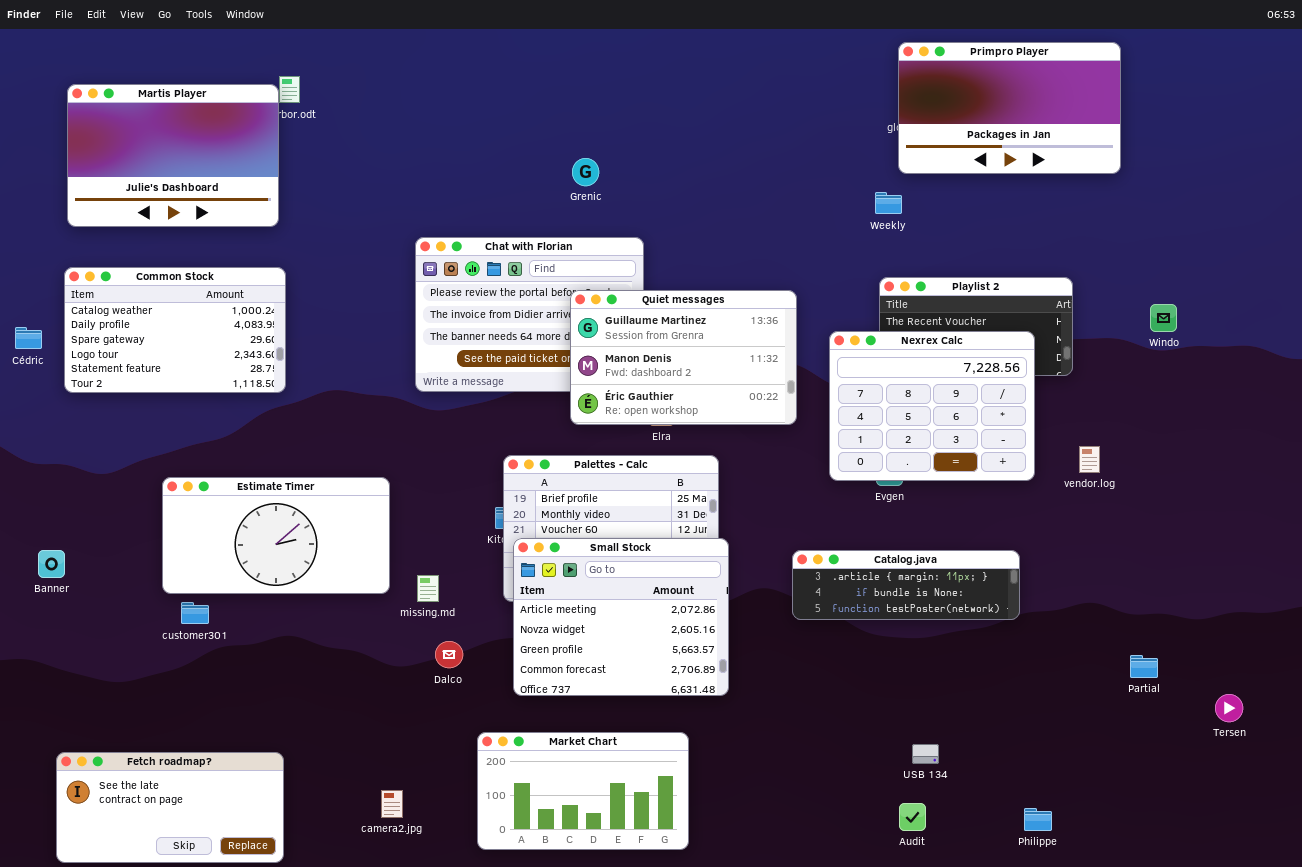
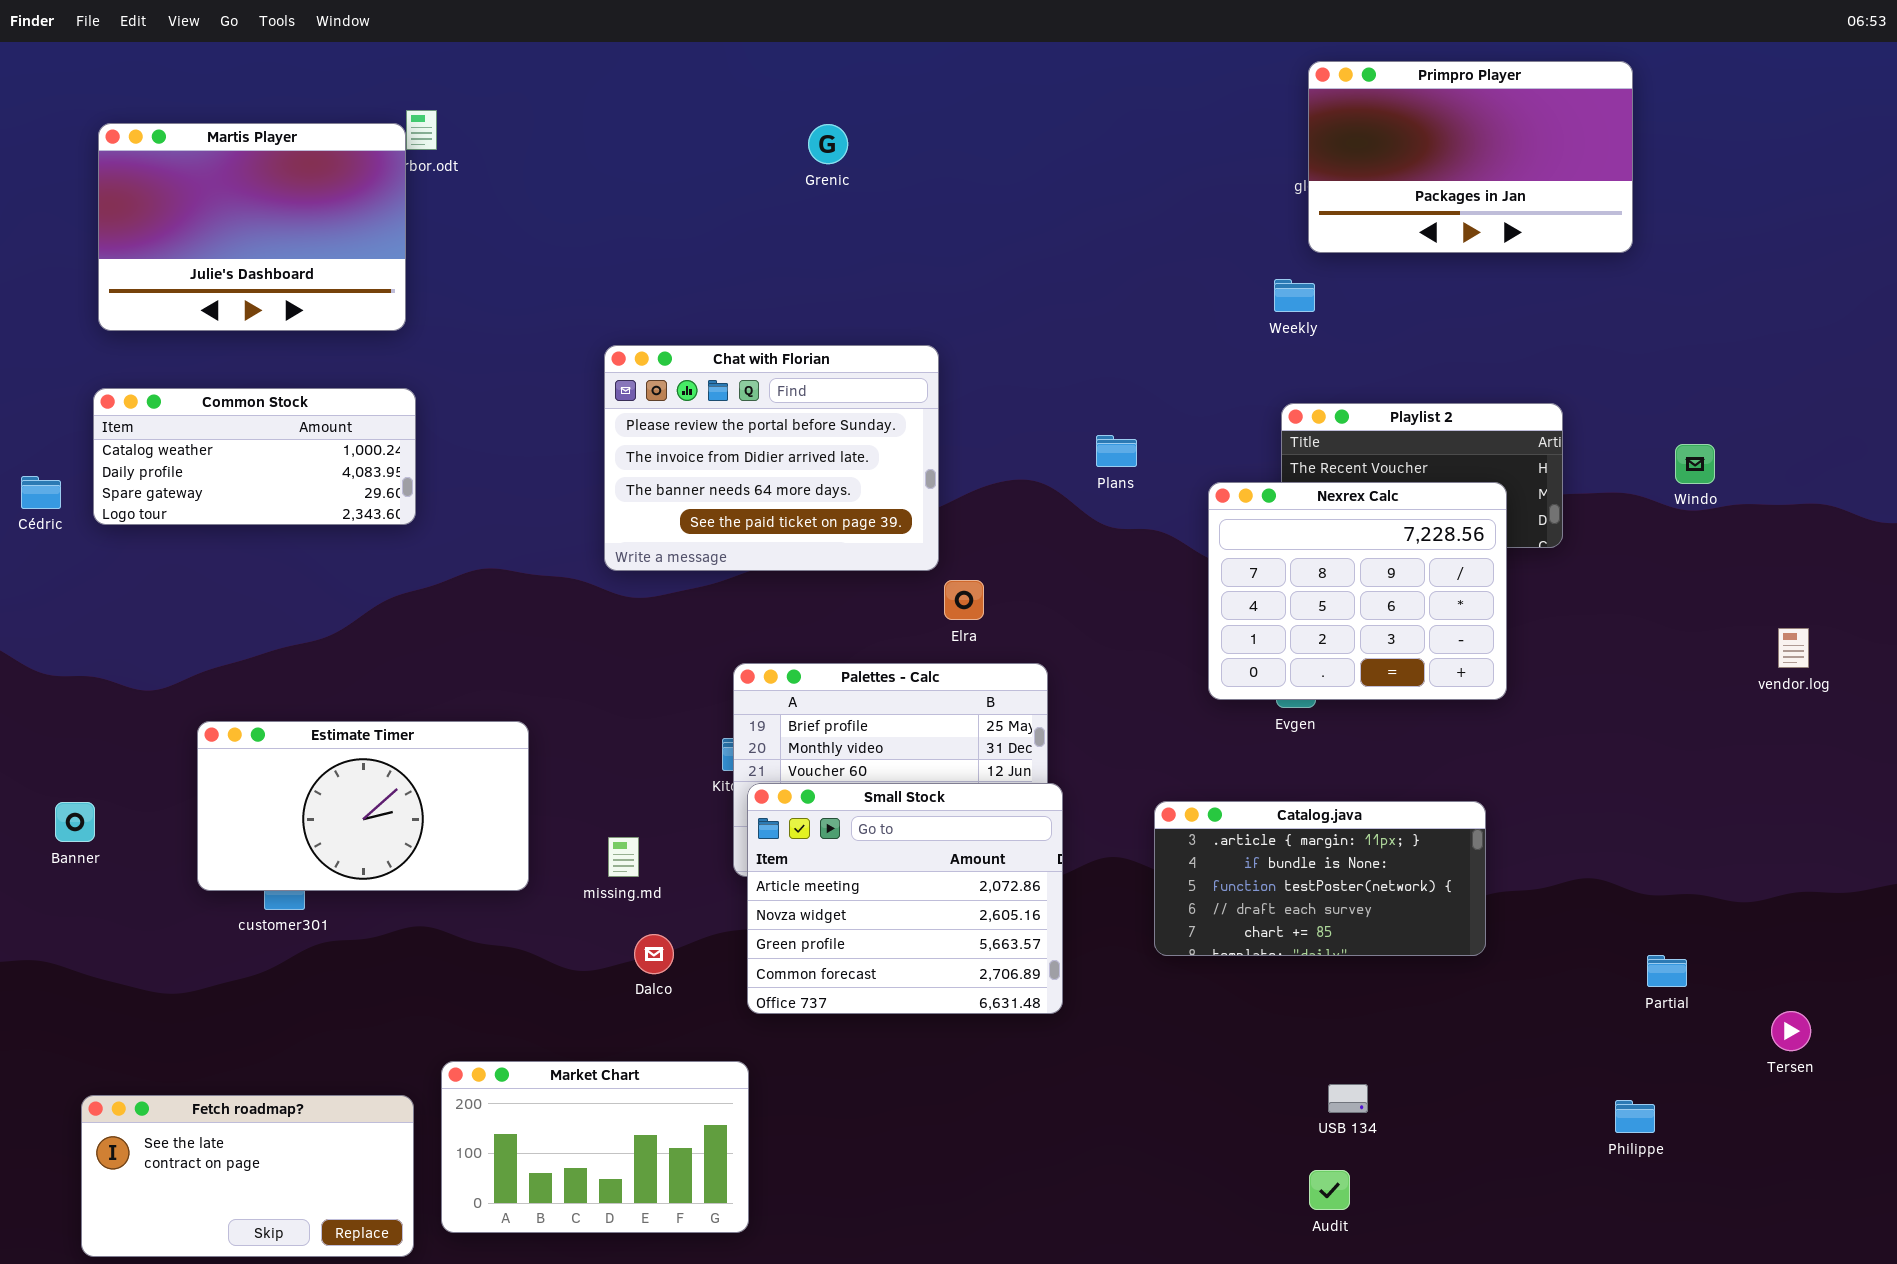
Grenic: [572,158,599,186] -> [808,124,848,164], moved
Common Stock: [64,267,286,393] -> [93,388,416,525], resized
Quiet messages: [570,290,797,425] -> none, closed
vendor.log: [1079,446,1100,473] -> [1778,628,1809,668], moved
Estimate Timer: [162,477,390,594] -> [197,721,529,891], moved
Catalog.java: [792,550,1020,620] -> [1154,801,1486,956], resized
Market Chart: [477,732,689,850] -> [441,1061,749,1233], moved
Philippe: [1024,808,1052,831] -> [1615,1100,1655,1133], moved

